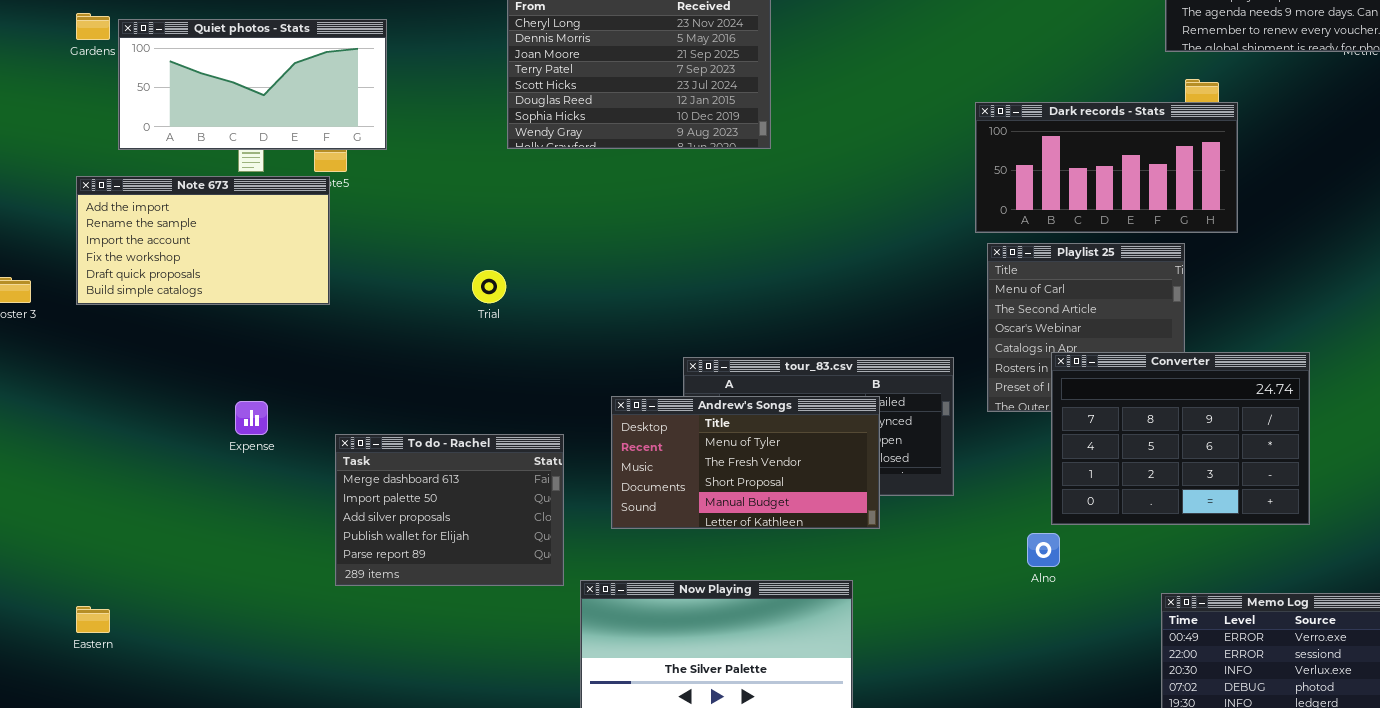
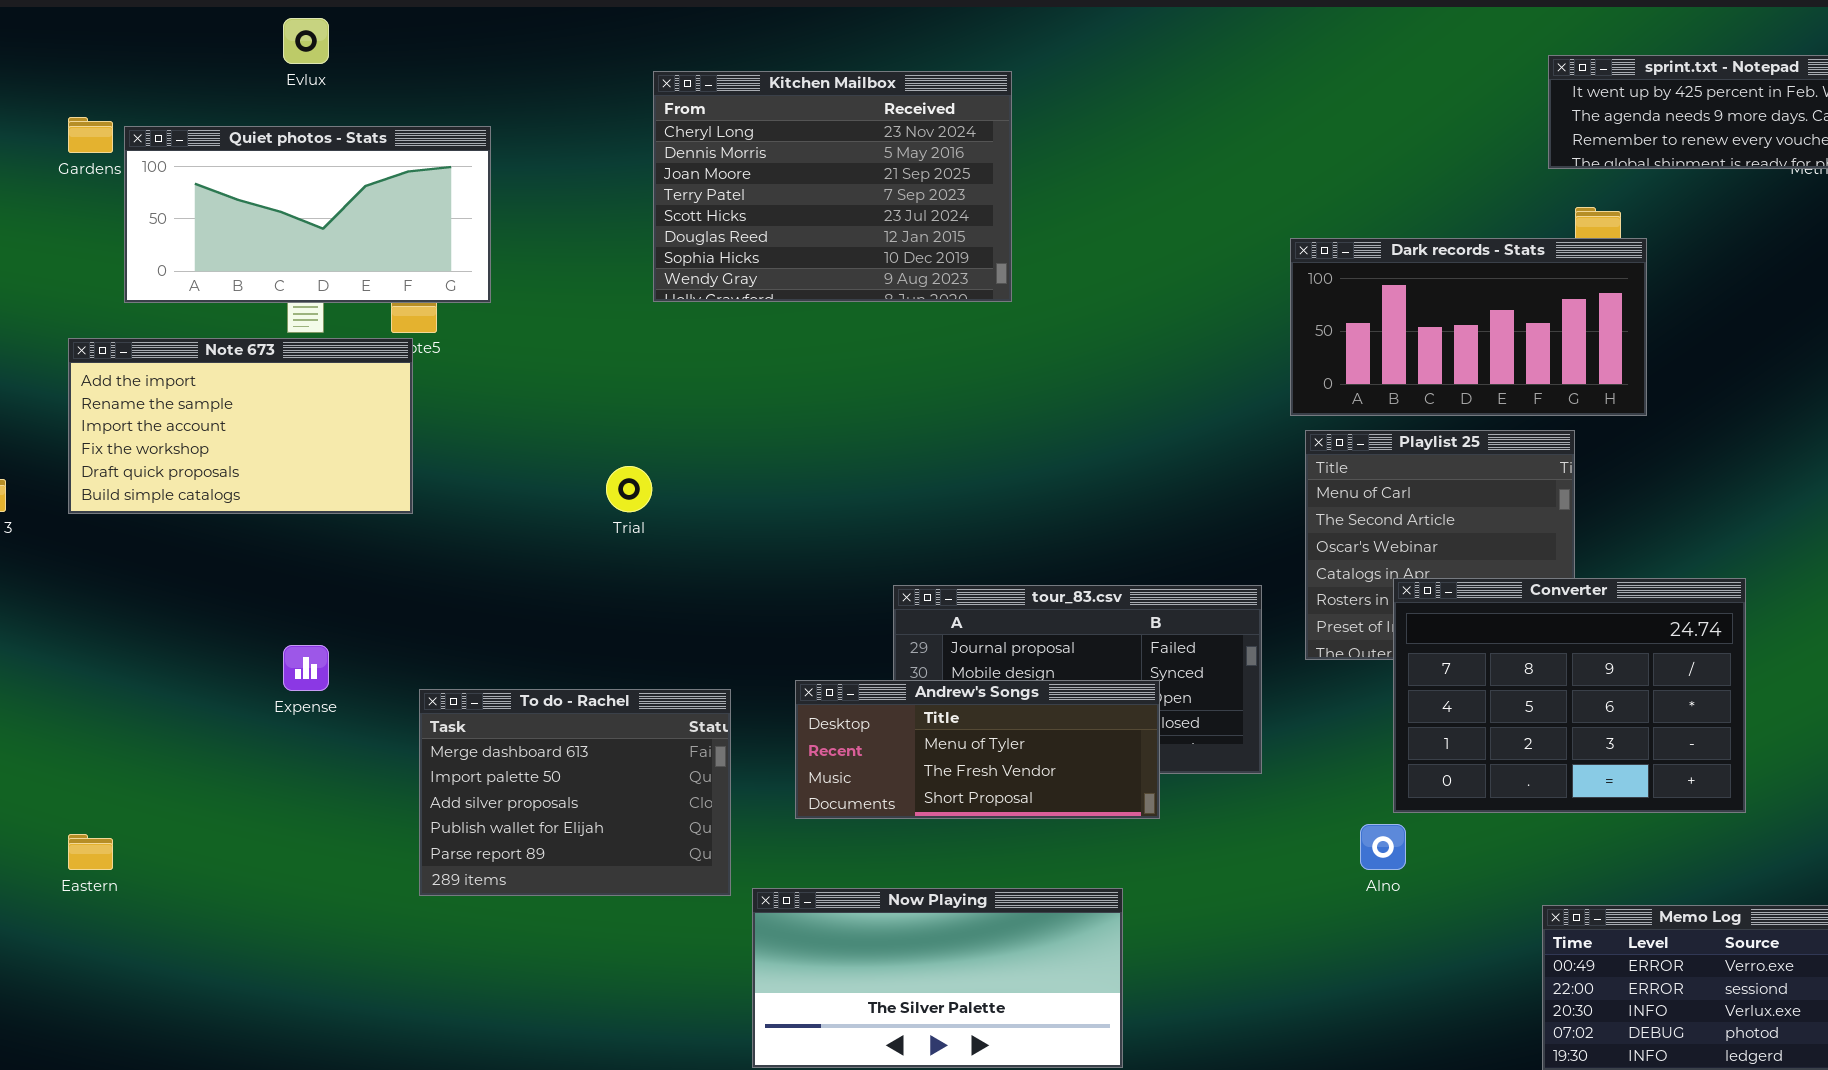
Andrew's Songs: [611,396,880,529] -> [795,680,1160,819], resized
Eastern: [76,606,110,633] -> [68,834,113,870], moved

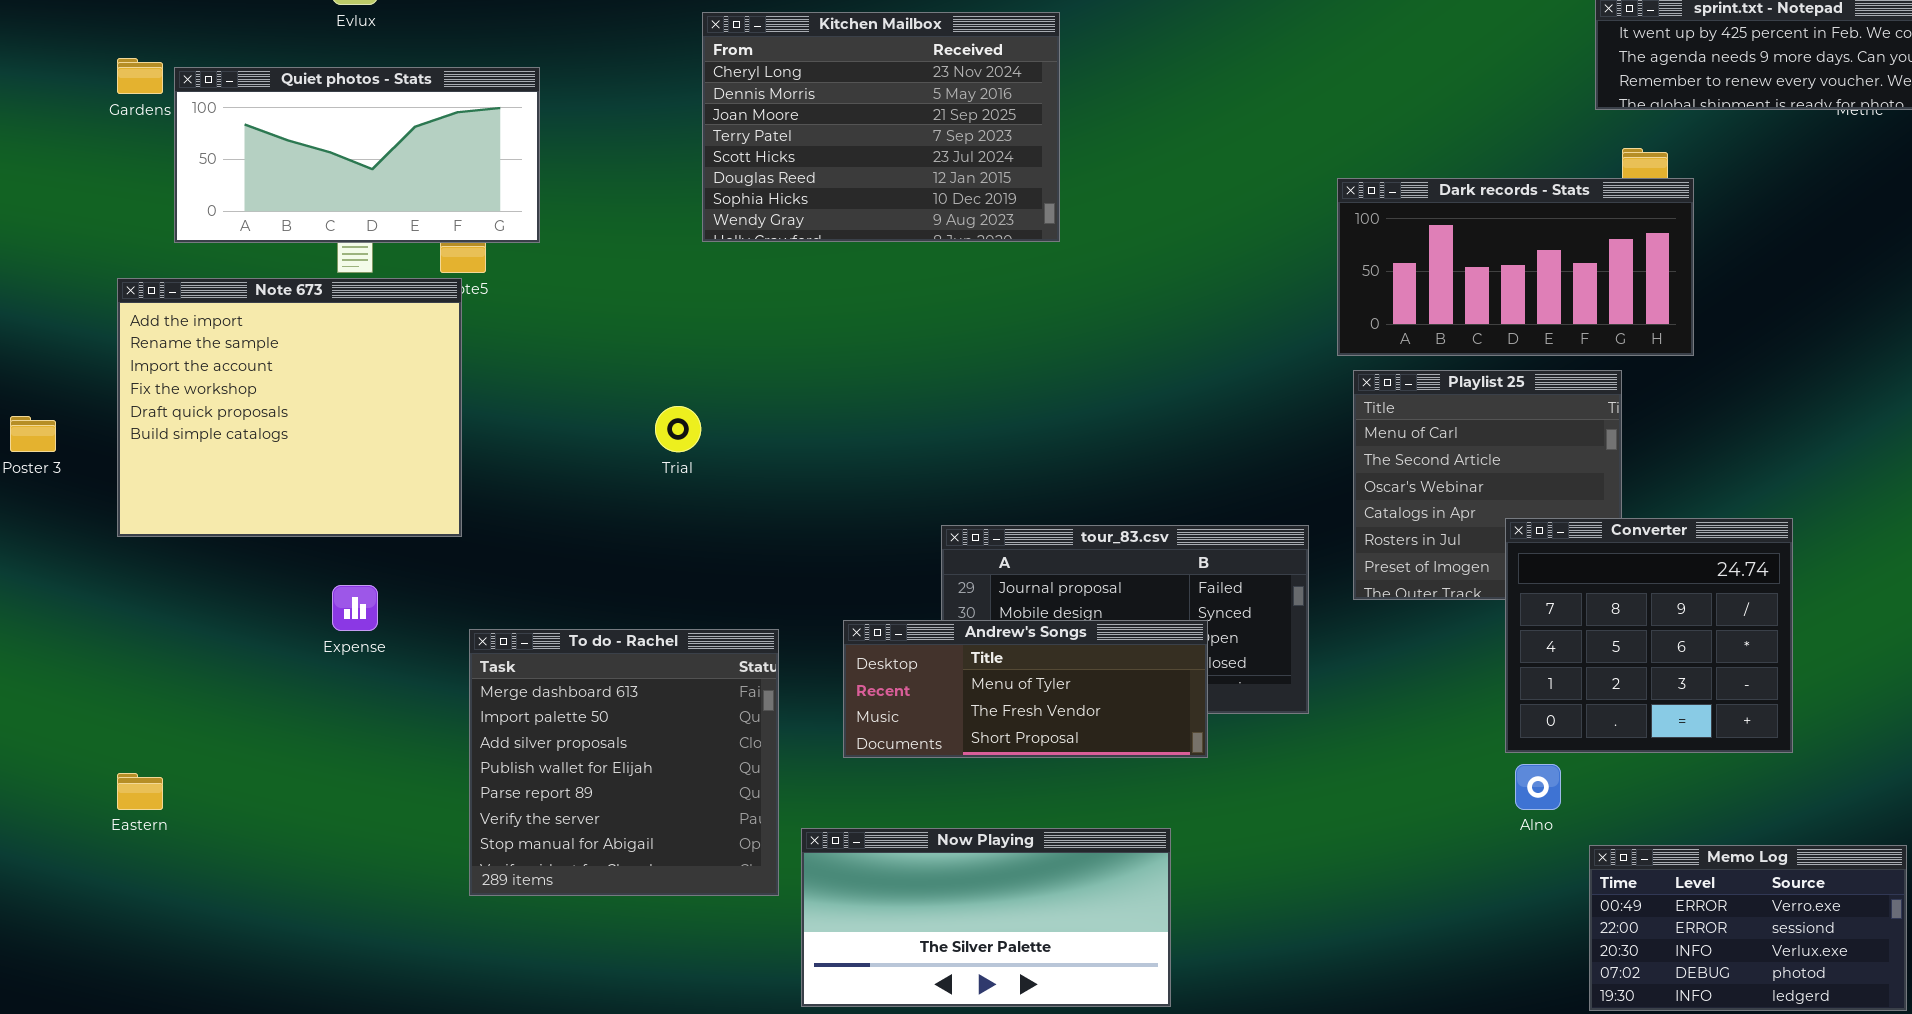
Note 673: [68,338,413,514] -> [117,278,462,537], resized
Converter: [1393,578,1746,813] -> [1505,518,1793,753], resized
To do - Rachel: [419,689,731,896] -> [469,629,779,896], resized
Alno: [1360,824,1406,870] -> [1515,764,1561,810], moved

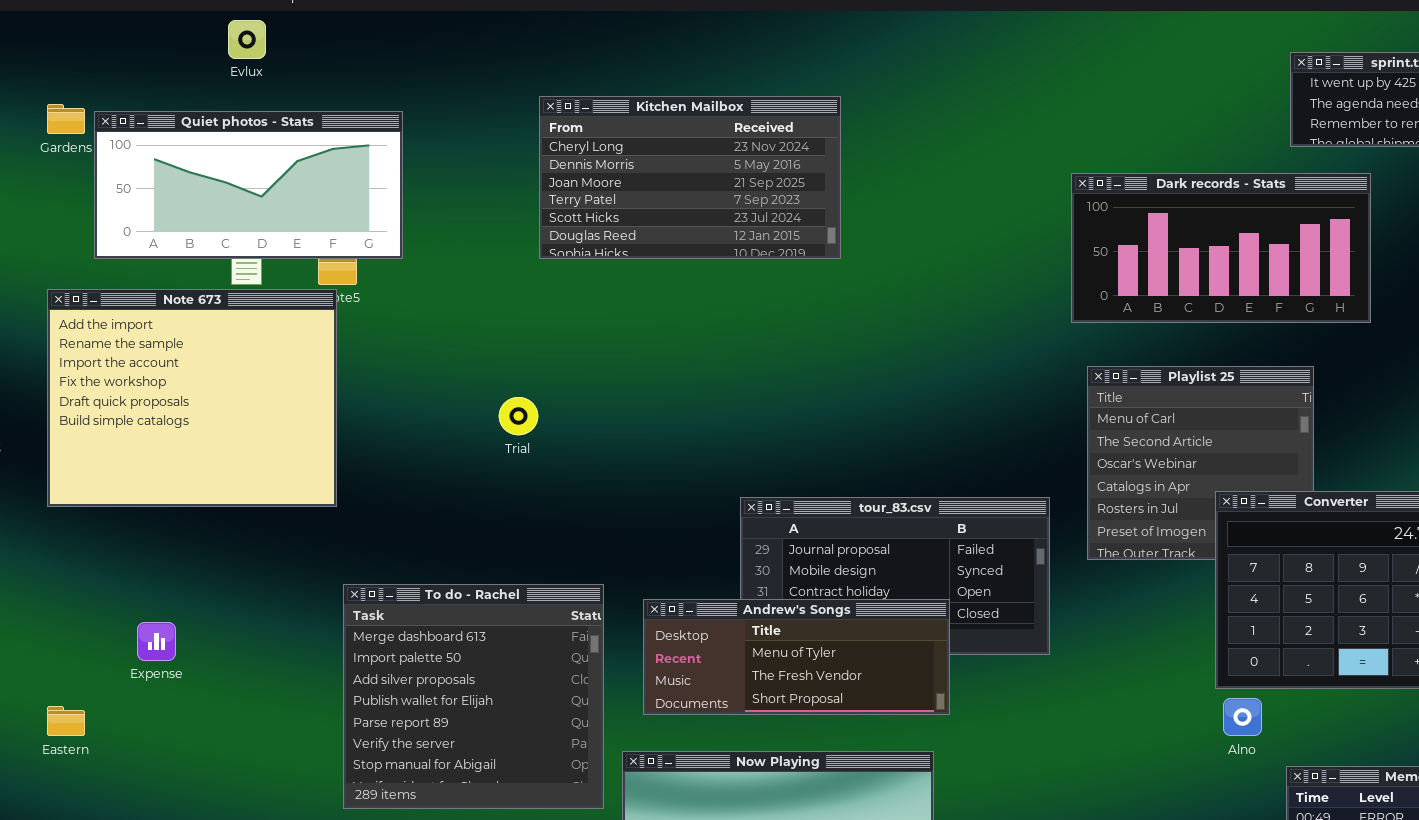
Kitchen Mailbox: [702,12,1060,242] -> [539,96,841,259], resized
Dark records - Stats: [1337,178,1694,356] -> [1071,173,1371,323], moved
Expense: [332,585,378,631] -> [137,622,176,661], moved
Andrew's Songs: [843,620,1208,758] -> [643,599,950,715], moved

